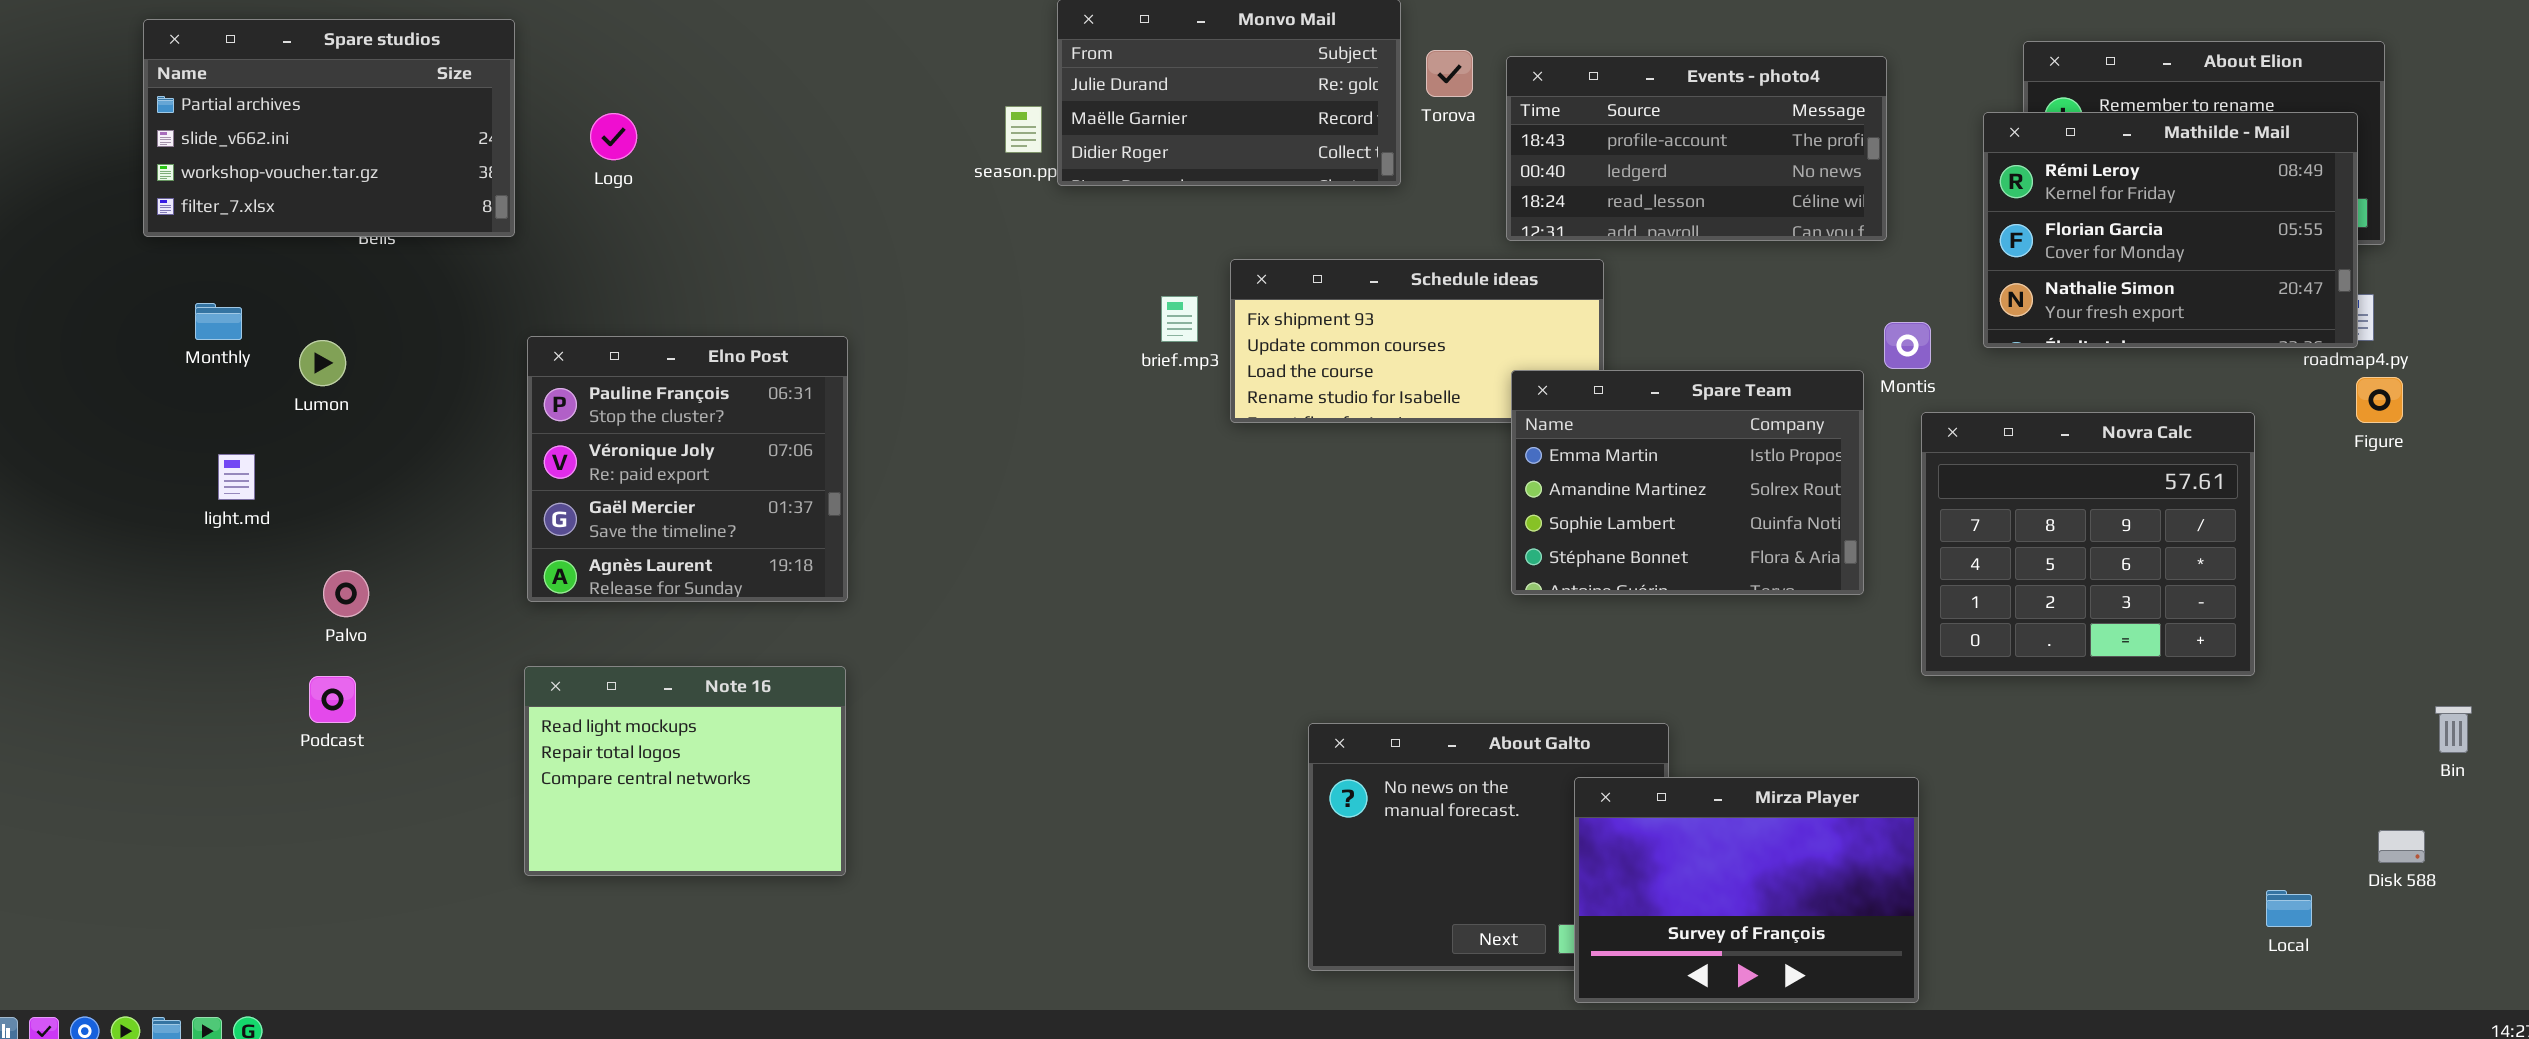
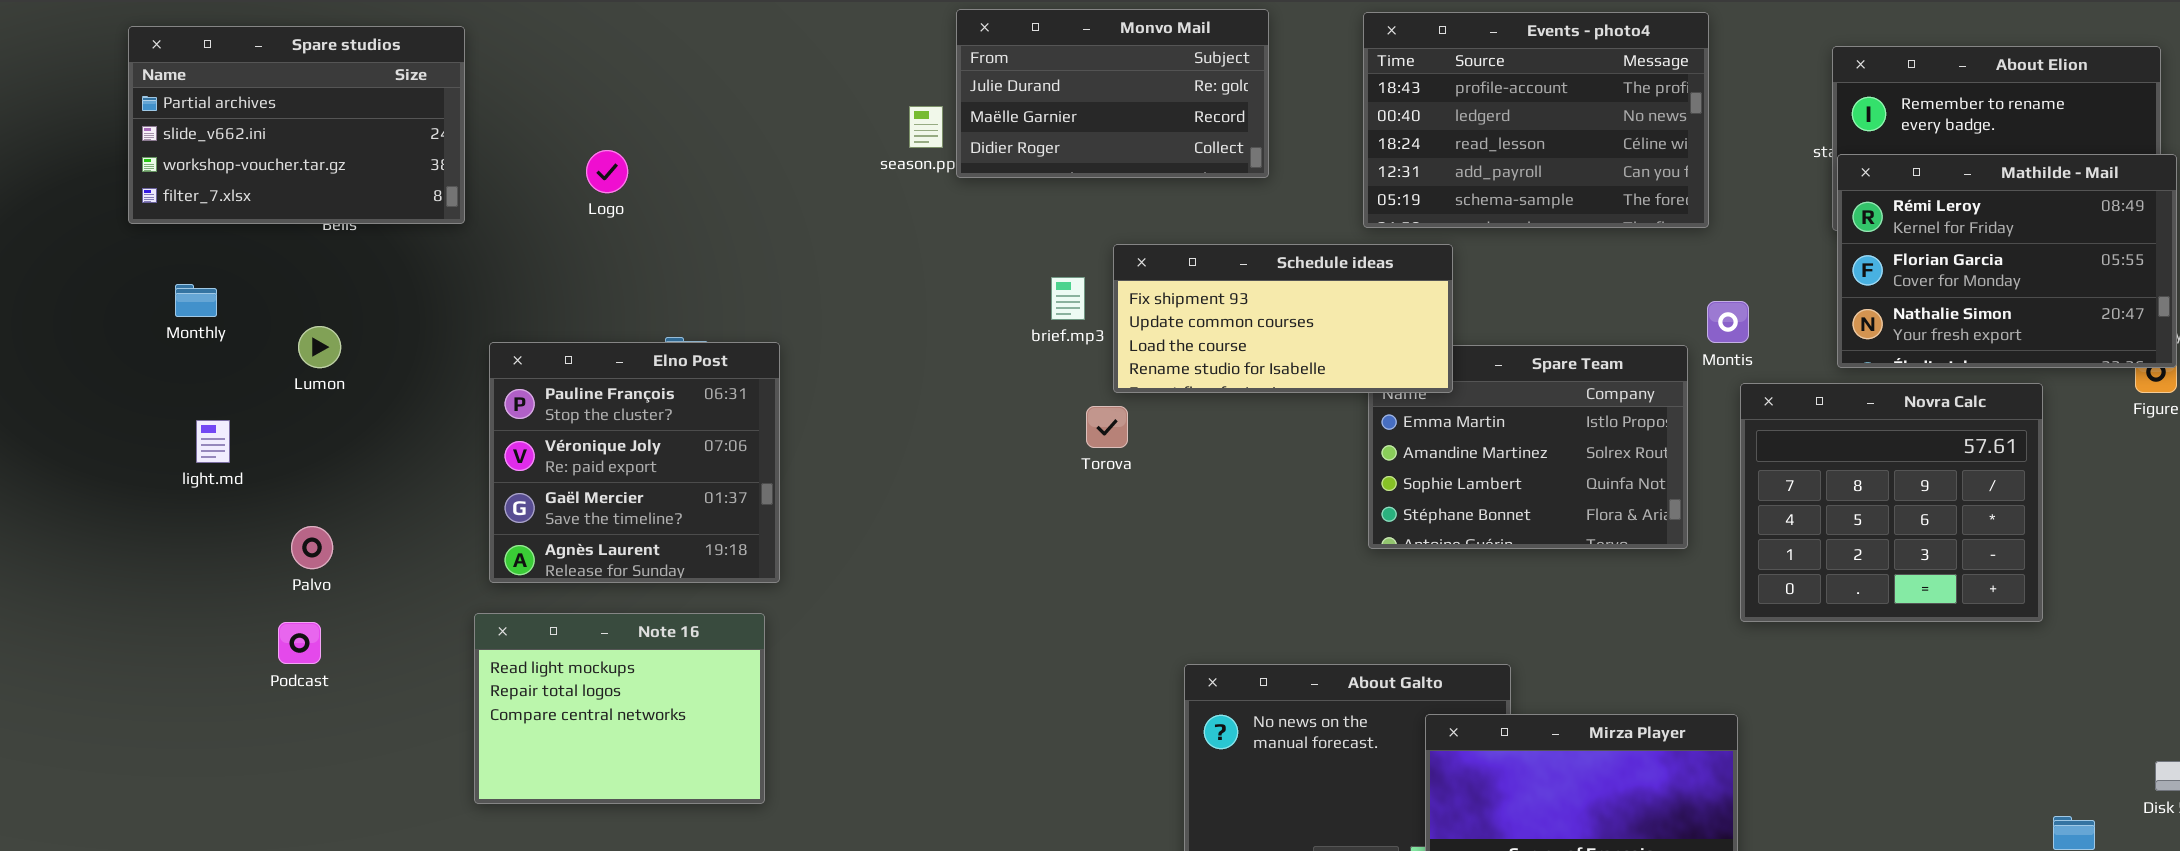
Torova: [1426,50,1473,97] -> [1086,406,1128,448], moved
Events - photo4: [1506,56,1887,241] -> [1363,12,1709,228], resized
Mathilde - Mail: [1983,112,2358,348] -> [1837,154,2177,368], moved
Logo: [590,113,637,160] -> [586,150,628,193], moved
Schedule ideas: [1230,259,1604,423] -> [1113,244,1453,393], raised
Elno Post: [527,336,848,602] -> [489,342,780,583], moved
Lumon: [299,340,346,386] -> [298,326,341,368], moved

